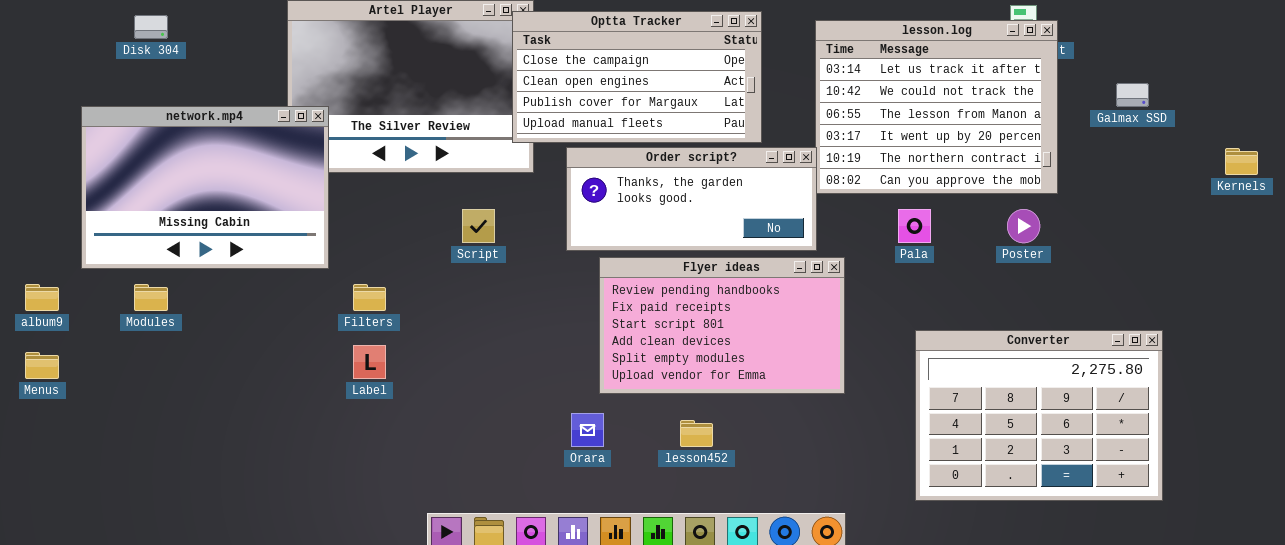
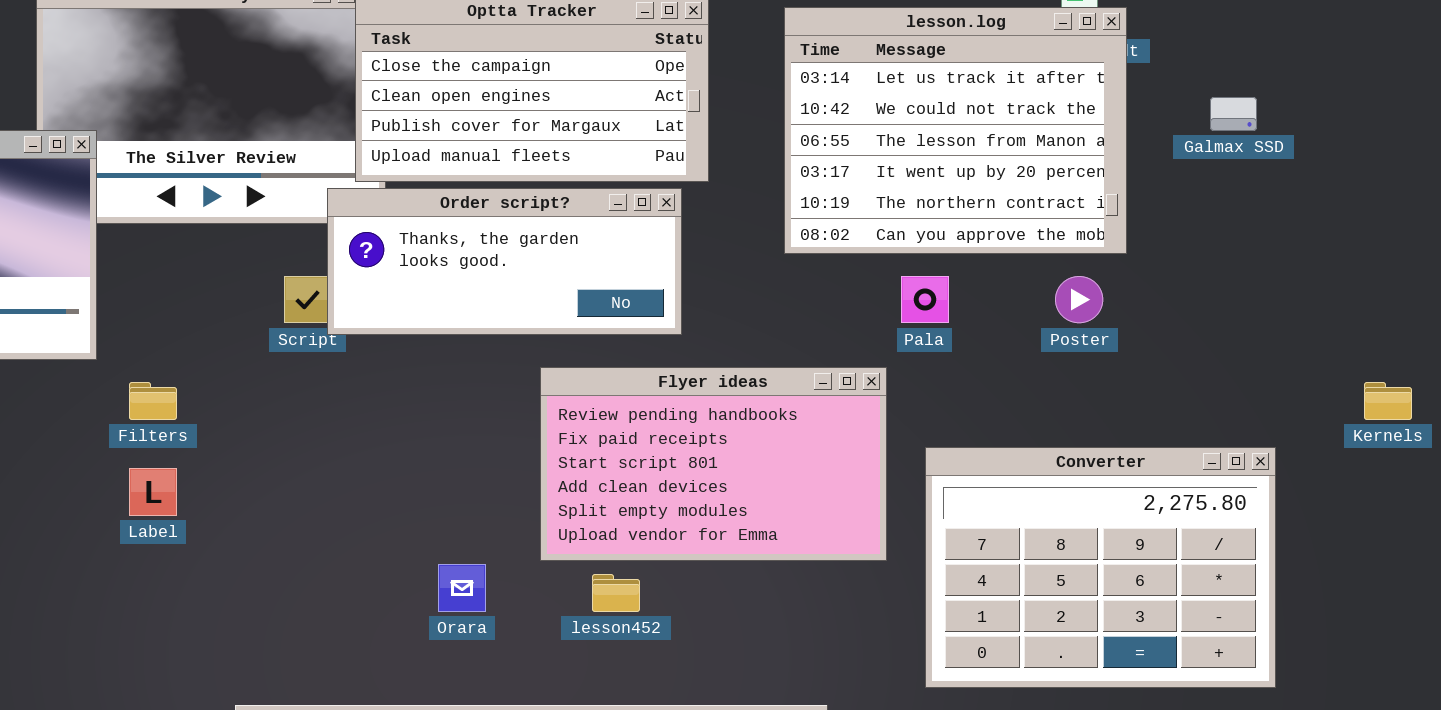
Order script?: [566,147,817,251] -> [327,188,682,335], moved
Kernels: [1225,148,1258,175] -> [1364,382,1412,420], moved
Flyer ideas: [599,257,845,394] -> [540,367,887,561], moved

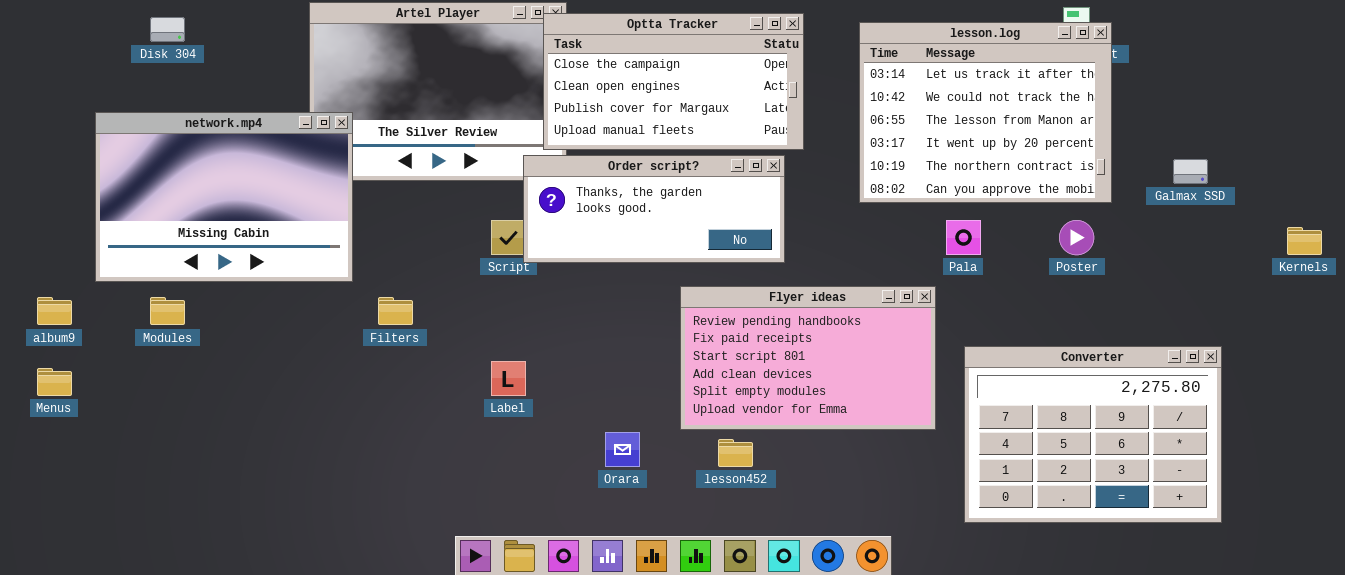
Galmax SSD: [1210,97,1257,131] -> [1173,159,1208,184], moved
Kernels: [1364,382,1412,420] -> [1287,227,1322,255], moved
Label: [129,468,177,516] -> [491,361,526,396], moved

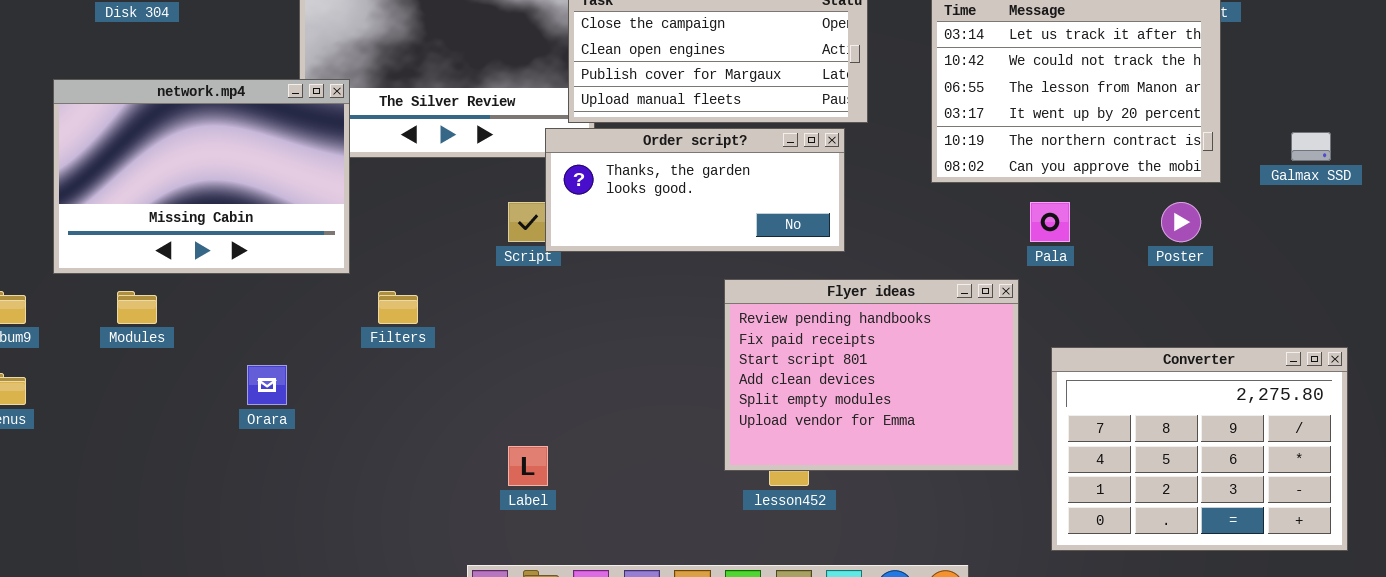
Flyer ideas: [680,286,936,430] -> [724,279,1019,471], resized
Label: [491,361,526,396] -> [508,446,548,486], moved
Orara: [605,432,640,467] -> [247,365,287,405], moved

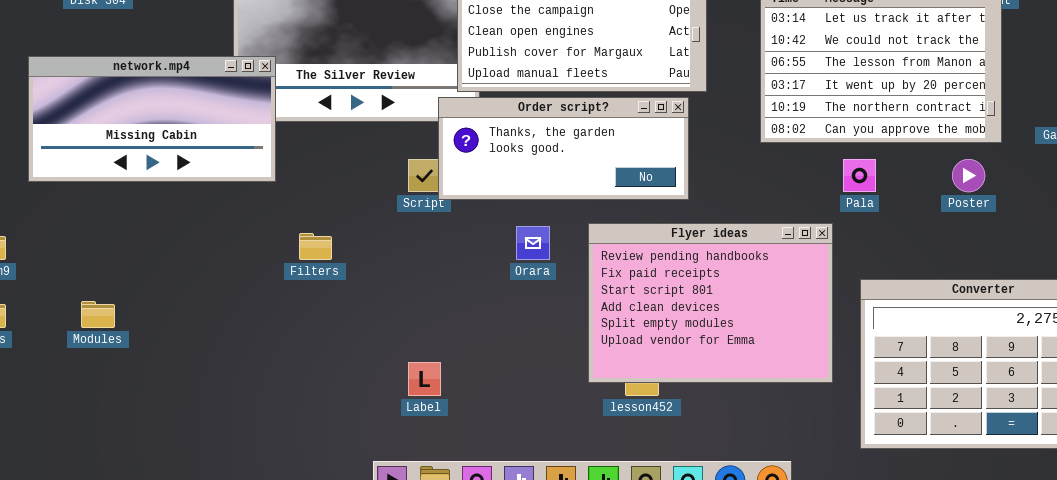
network.mp4: [53,79,350,274] -> [28,56,276,182], resized
Modules: [117,291,157,324] -> [81,301,115,328], moved
Orara: [247,365,287,405] -> [516,226,550,260], moved

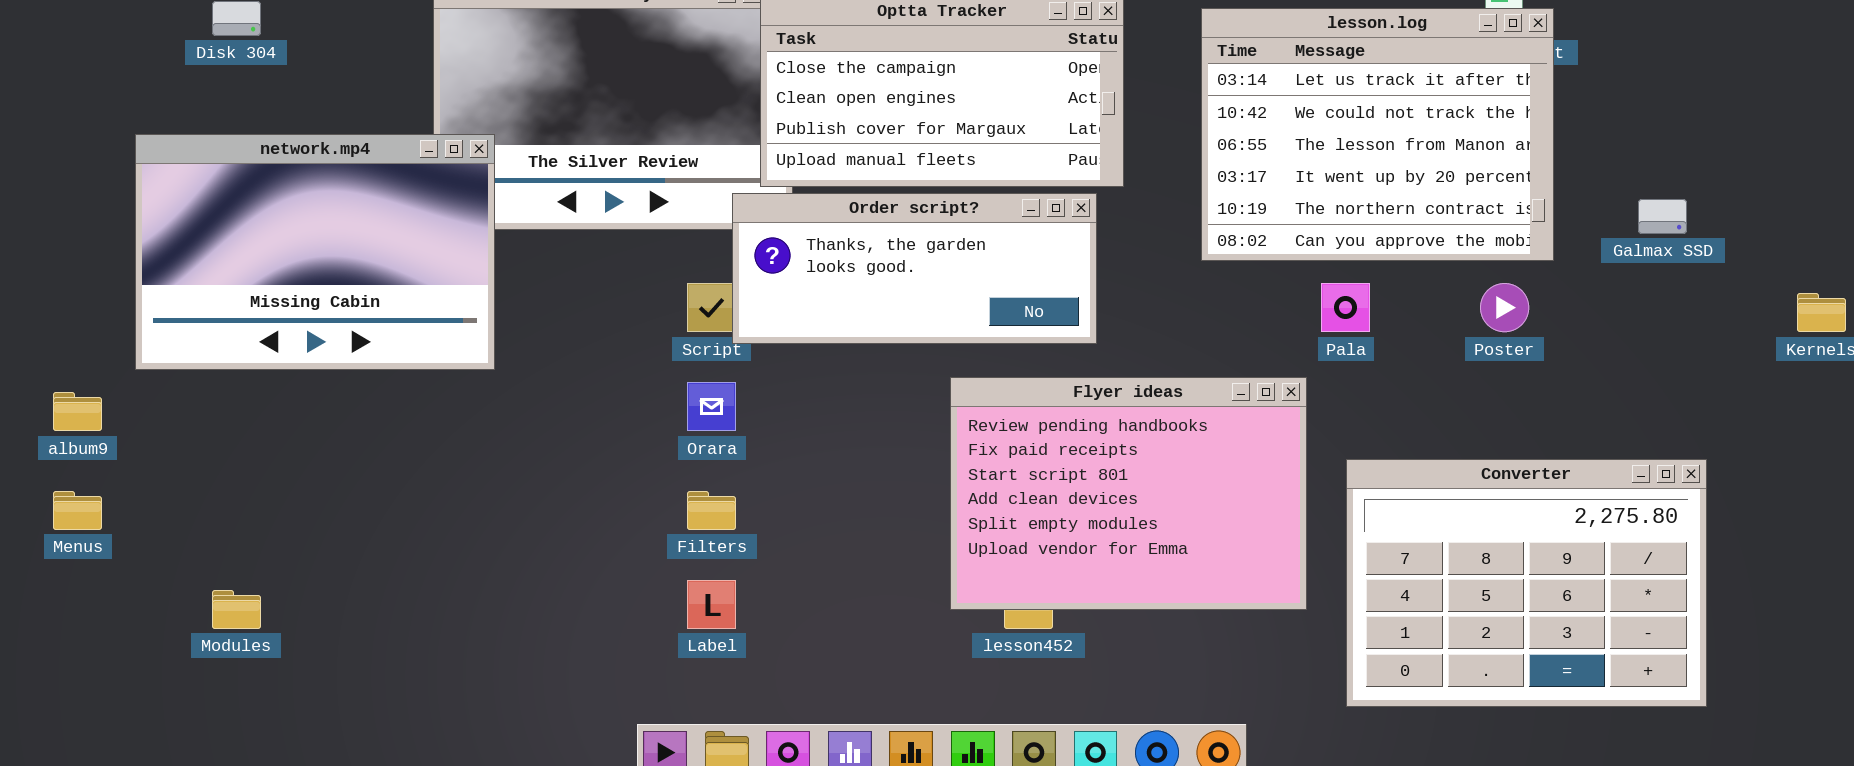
network.mp4: [28,56,276,182] -> [135,134,495,370], resized
Orara: [516,226,550,260] -> [687,382,736,431], moved
Filters: [299,233,332,260] -> [687,491,736,530], moved
Modules: [81,301,115,328] -> [212,590,261,629], moved

